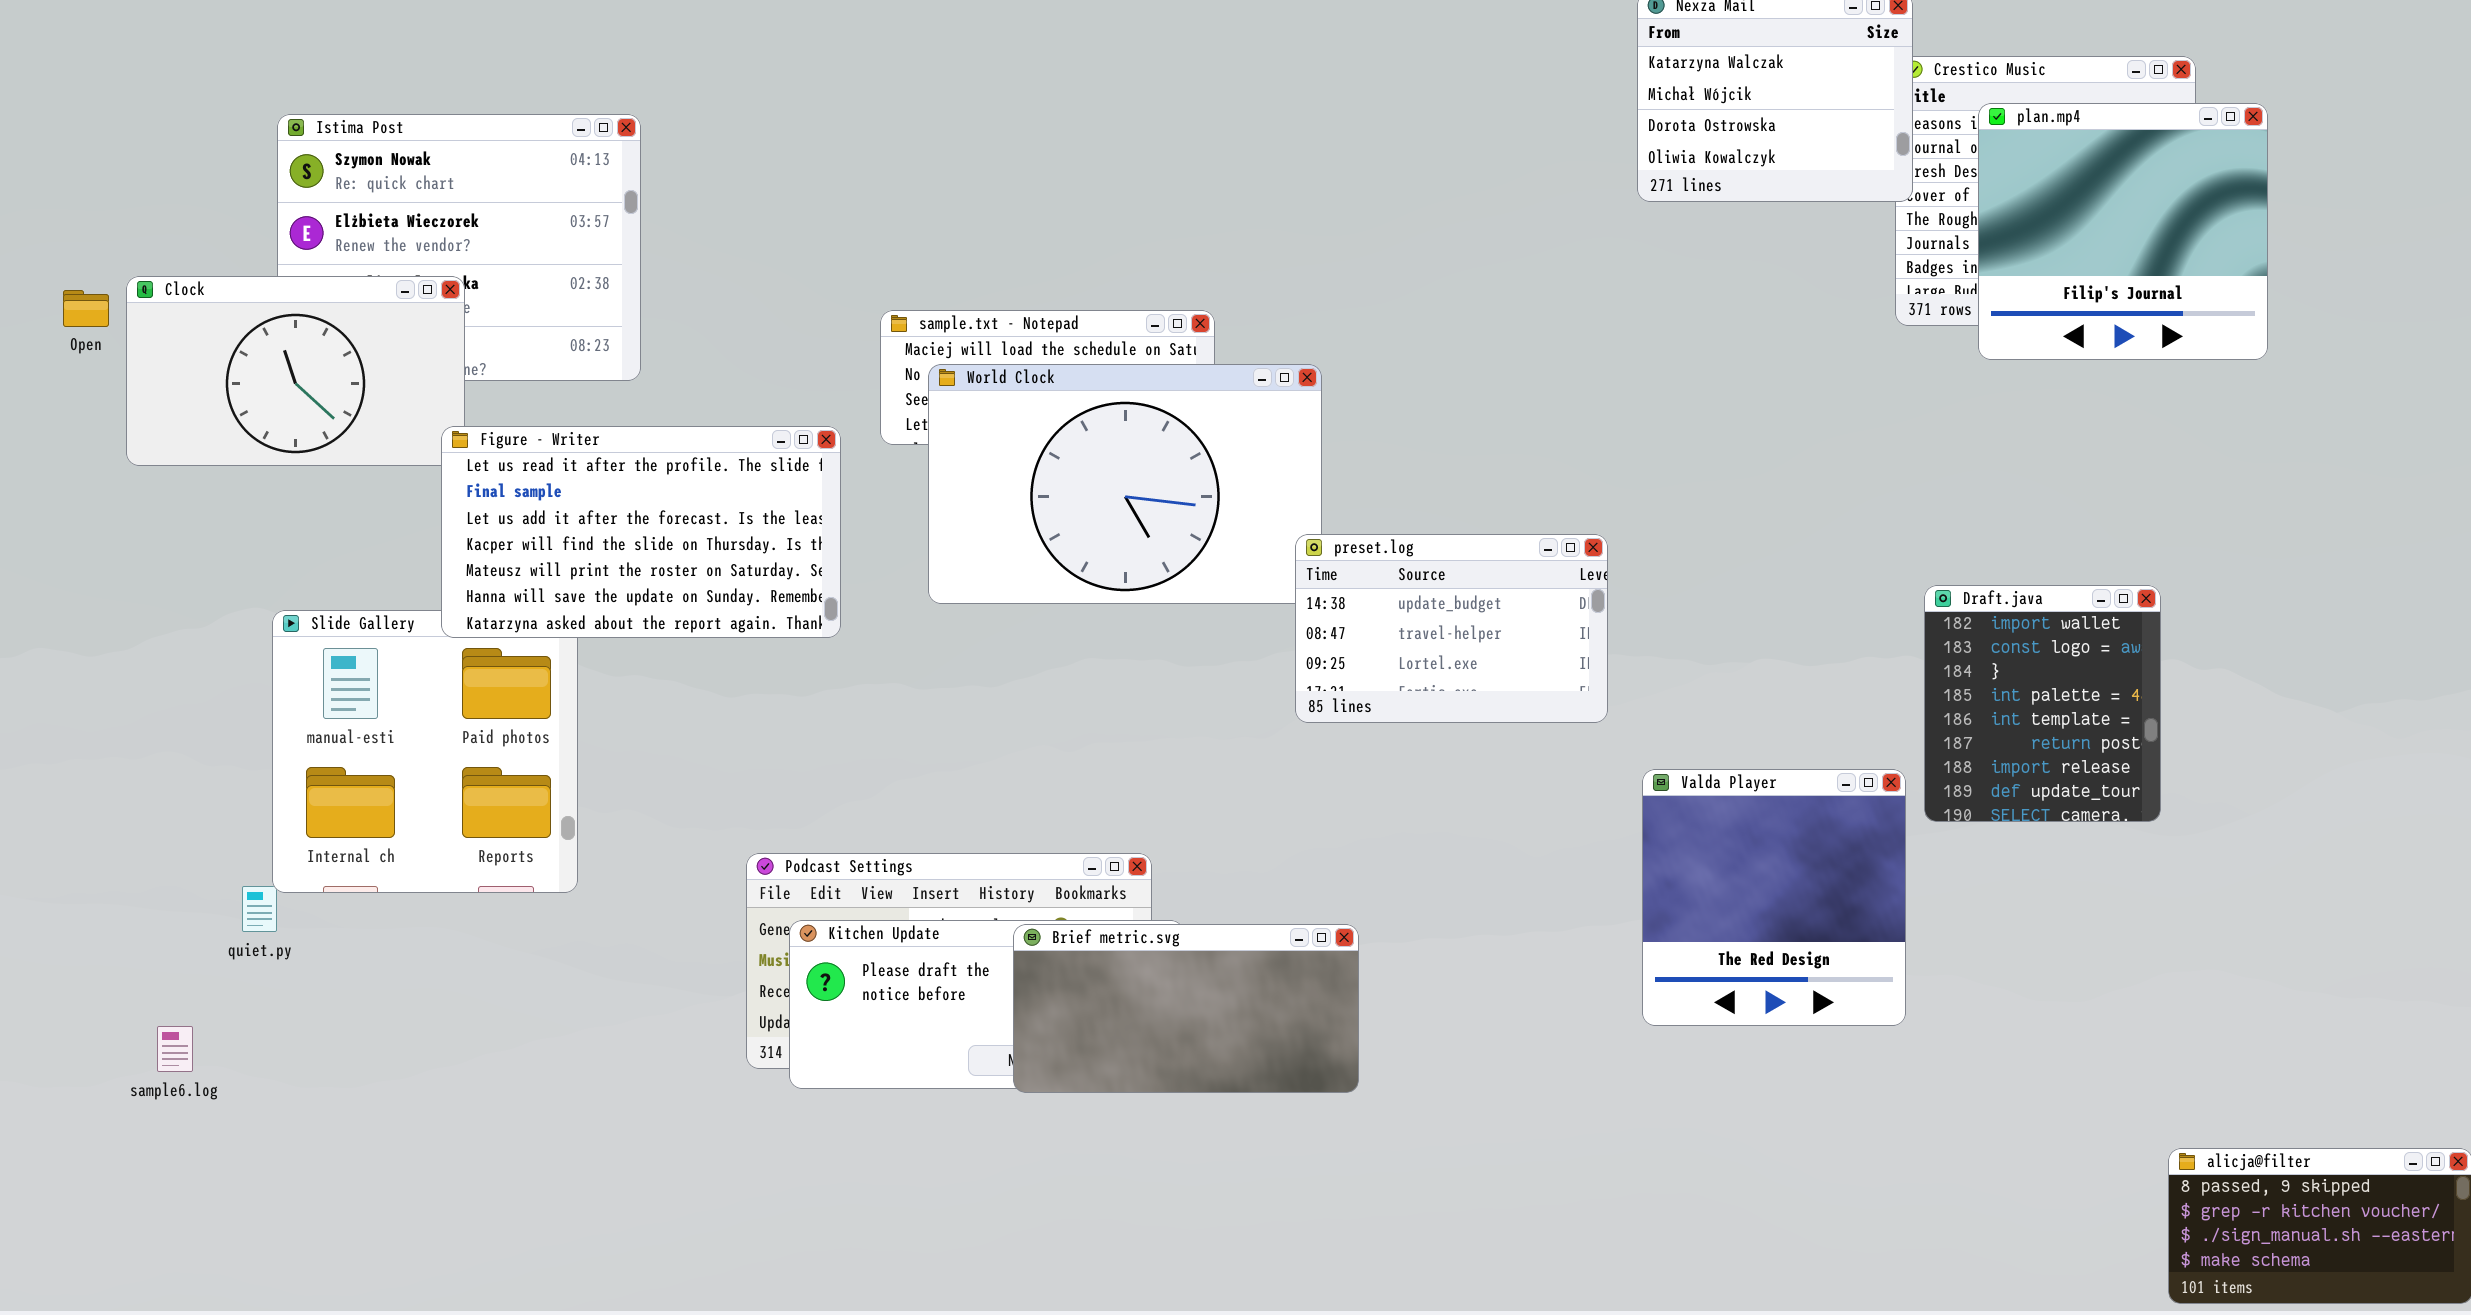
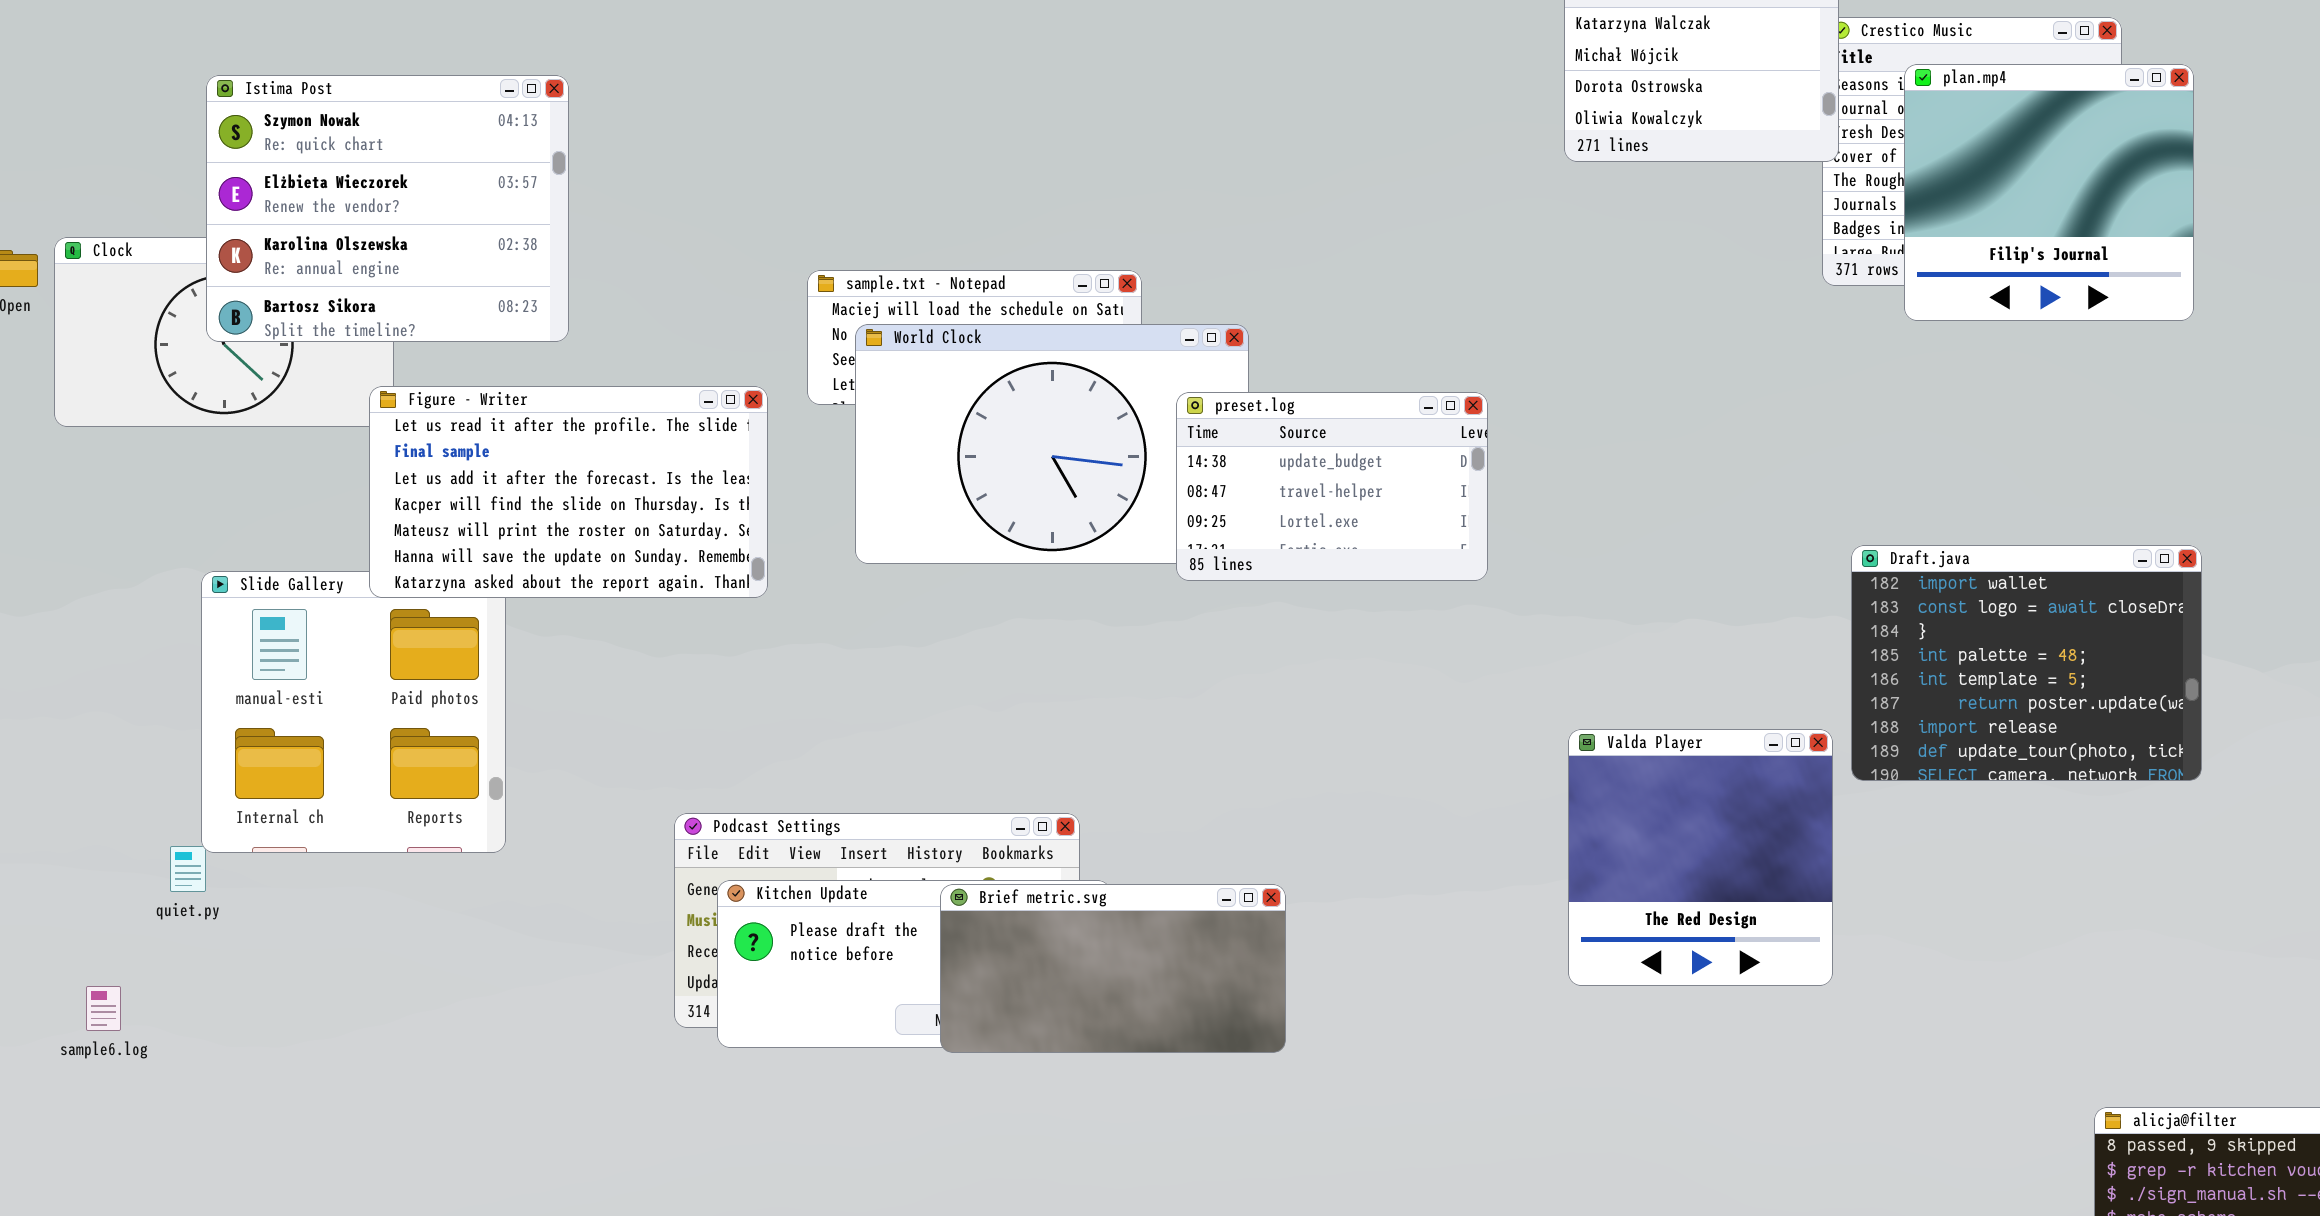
Istima Post: [277,114,641,381] -> [206,75,569,342], raised
preset.log: [1295,534,1608,723] -> [1176,392,1488,581], moved
Draft.java: [1924,585,2161,822] -> [1851,545,2202,781], resized

